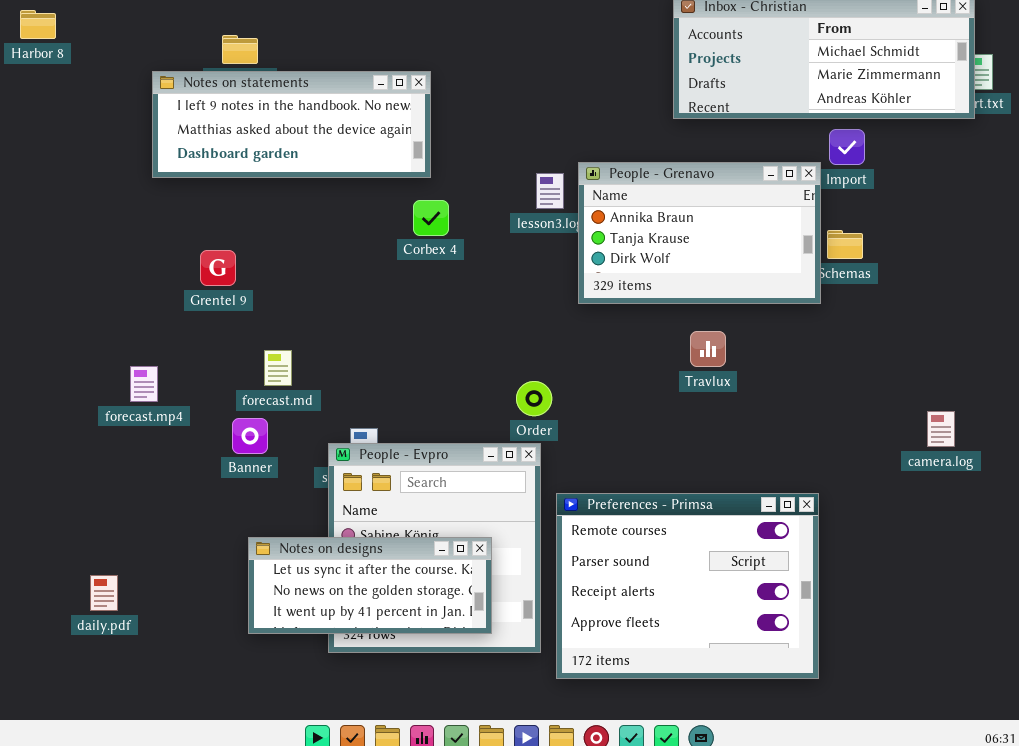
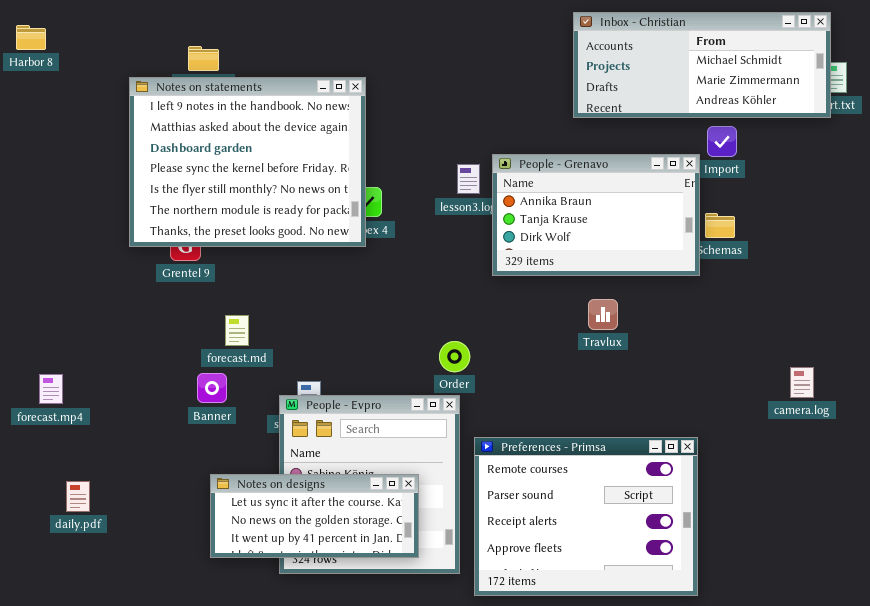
Notes on statements: [152,71,431,178] -> [129,77,366,247], resized
forecast.mp4: [130,366,158,402] -> [39,374,63,404], moved
daily.pdf: [90,575,118,611] -> [66,481,90,512], moved

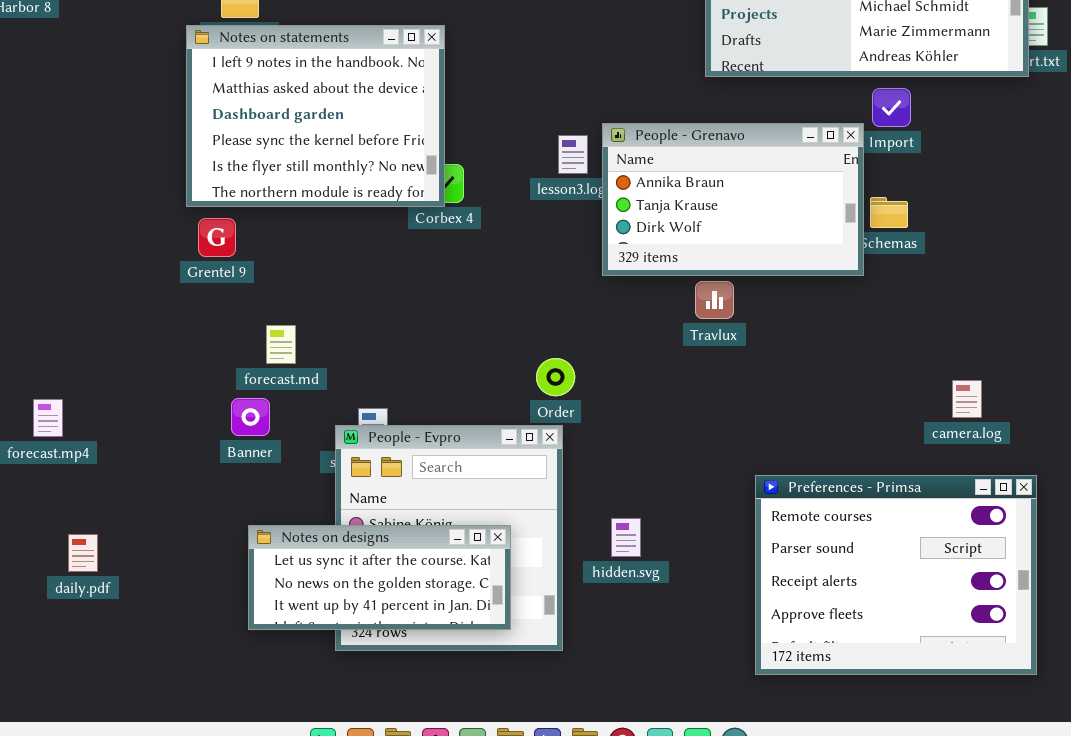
Notes on statements: [129,77,366,247] -> [186,25,445,207], resized
Travlux: [588,299,618,330] -> [695,281,734,319], moved
camera.log: [790,367,814,398] -> [952,380,982,418], moved
Preferences - Primsa: [474,437,698,596] -> [755,475,1037,675], moved

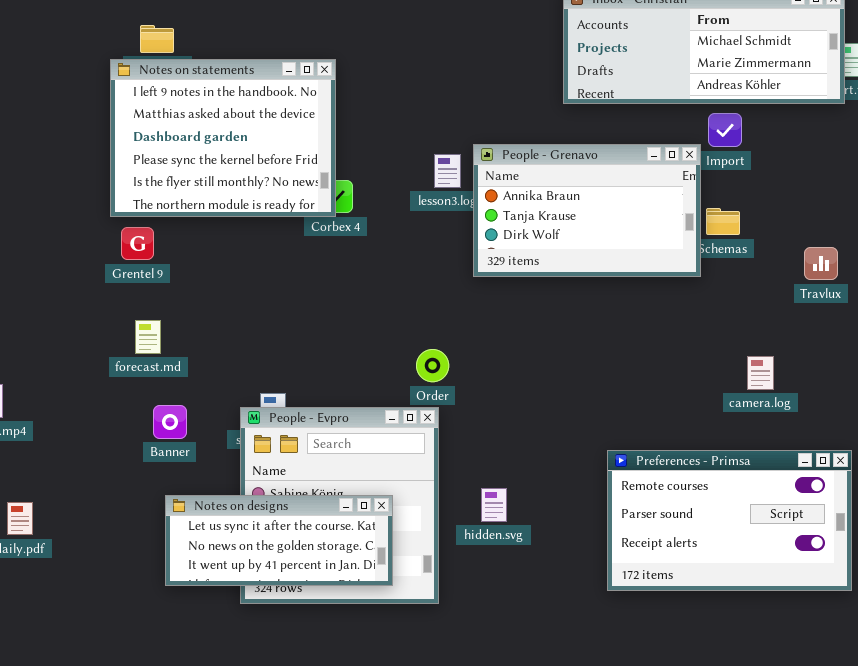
Travlux: [695,281,734,319] -> [804,247,838,280], moved
forecast.md: [266,325,296,364] -> [135,320,161,354], moved
camera.log: [952,380,982,418] -> [747,356,774,390], moved
Banner: [231,398,270,436] -> [153,405,187,439], moved
Preferences - Primsa: [755,475,1037,675] -> [607,450,852,591], resized

